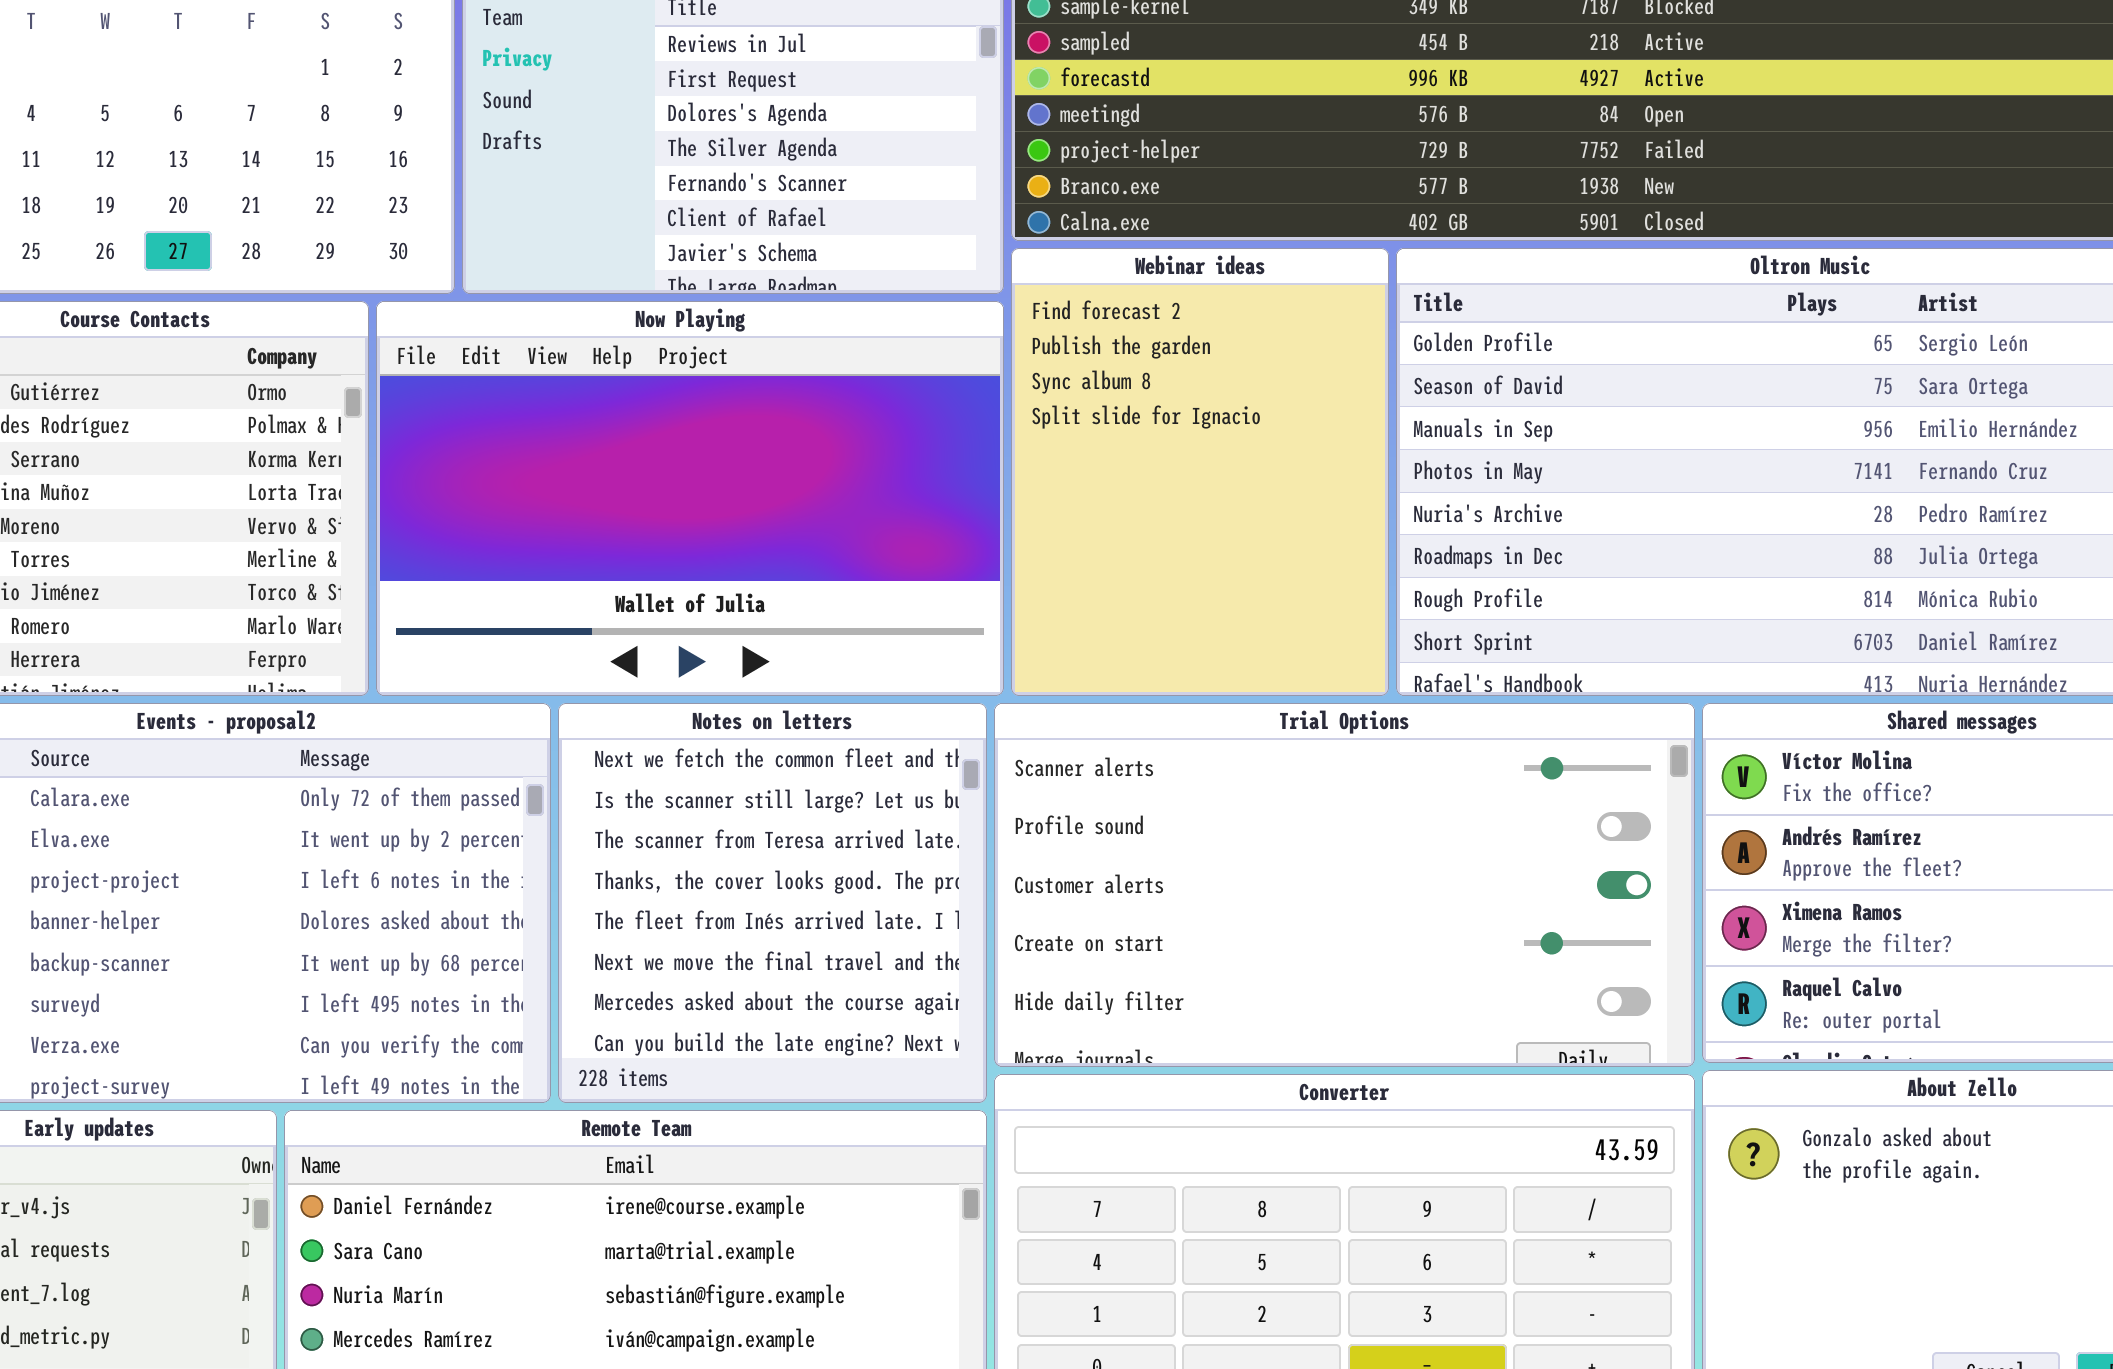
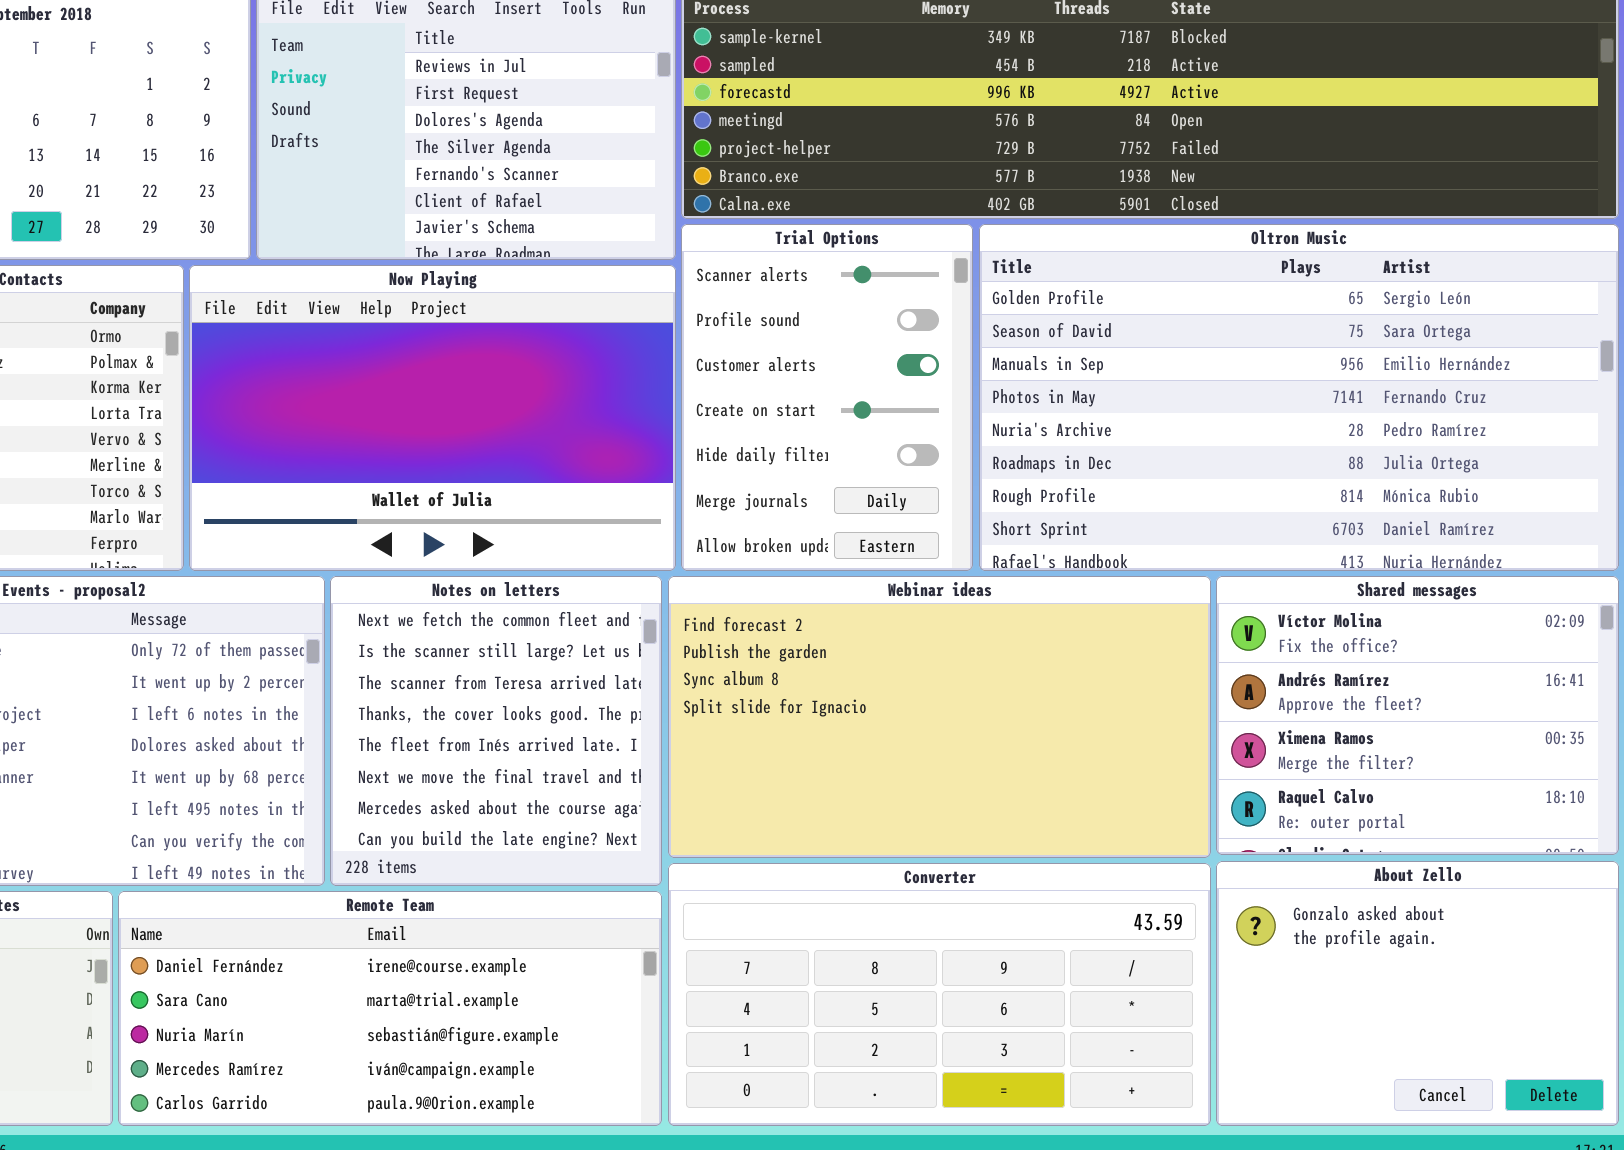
Webinar ideas: [1011,248,1389,696] -> [668,576,1211,858], moved, resized
Trial Options: [994,703,1695,1067] -> [681,224,973,571], moved, resized

